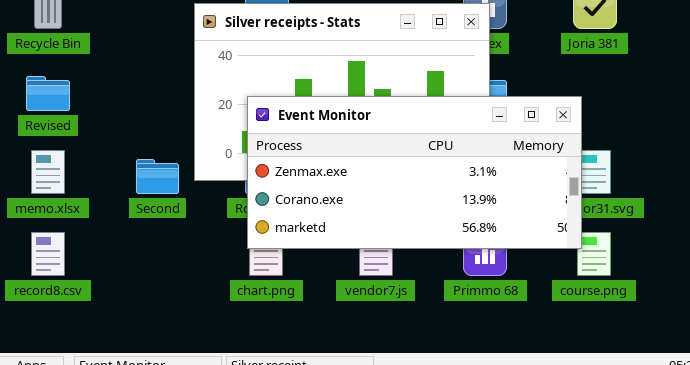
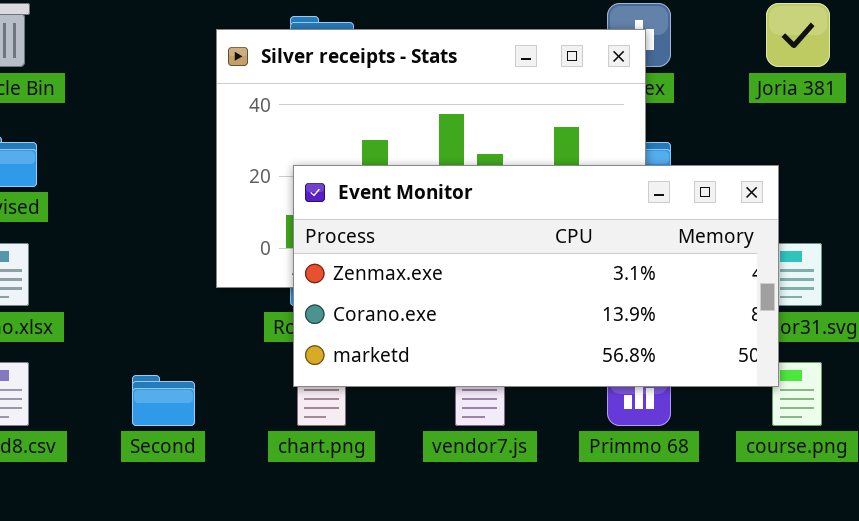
Second: [136,159,179,194] -> [132,375,195,426], moved

